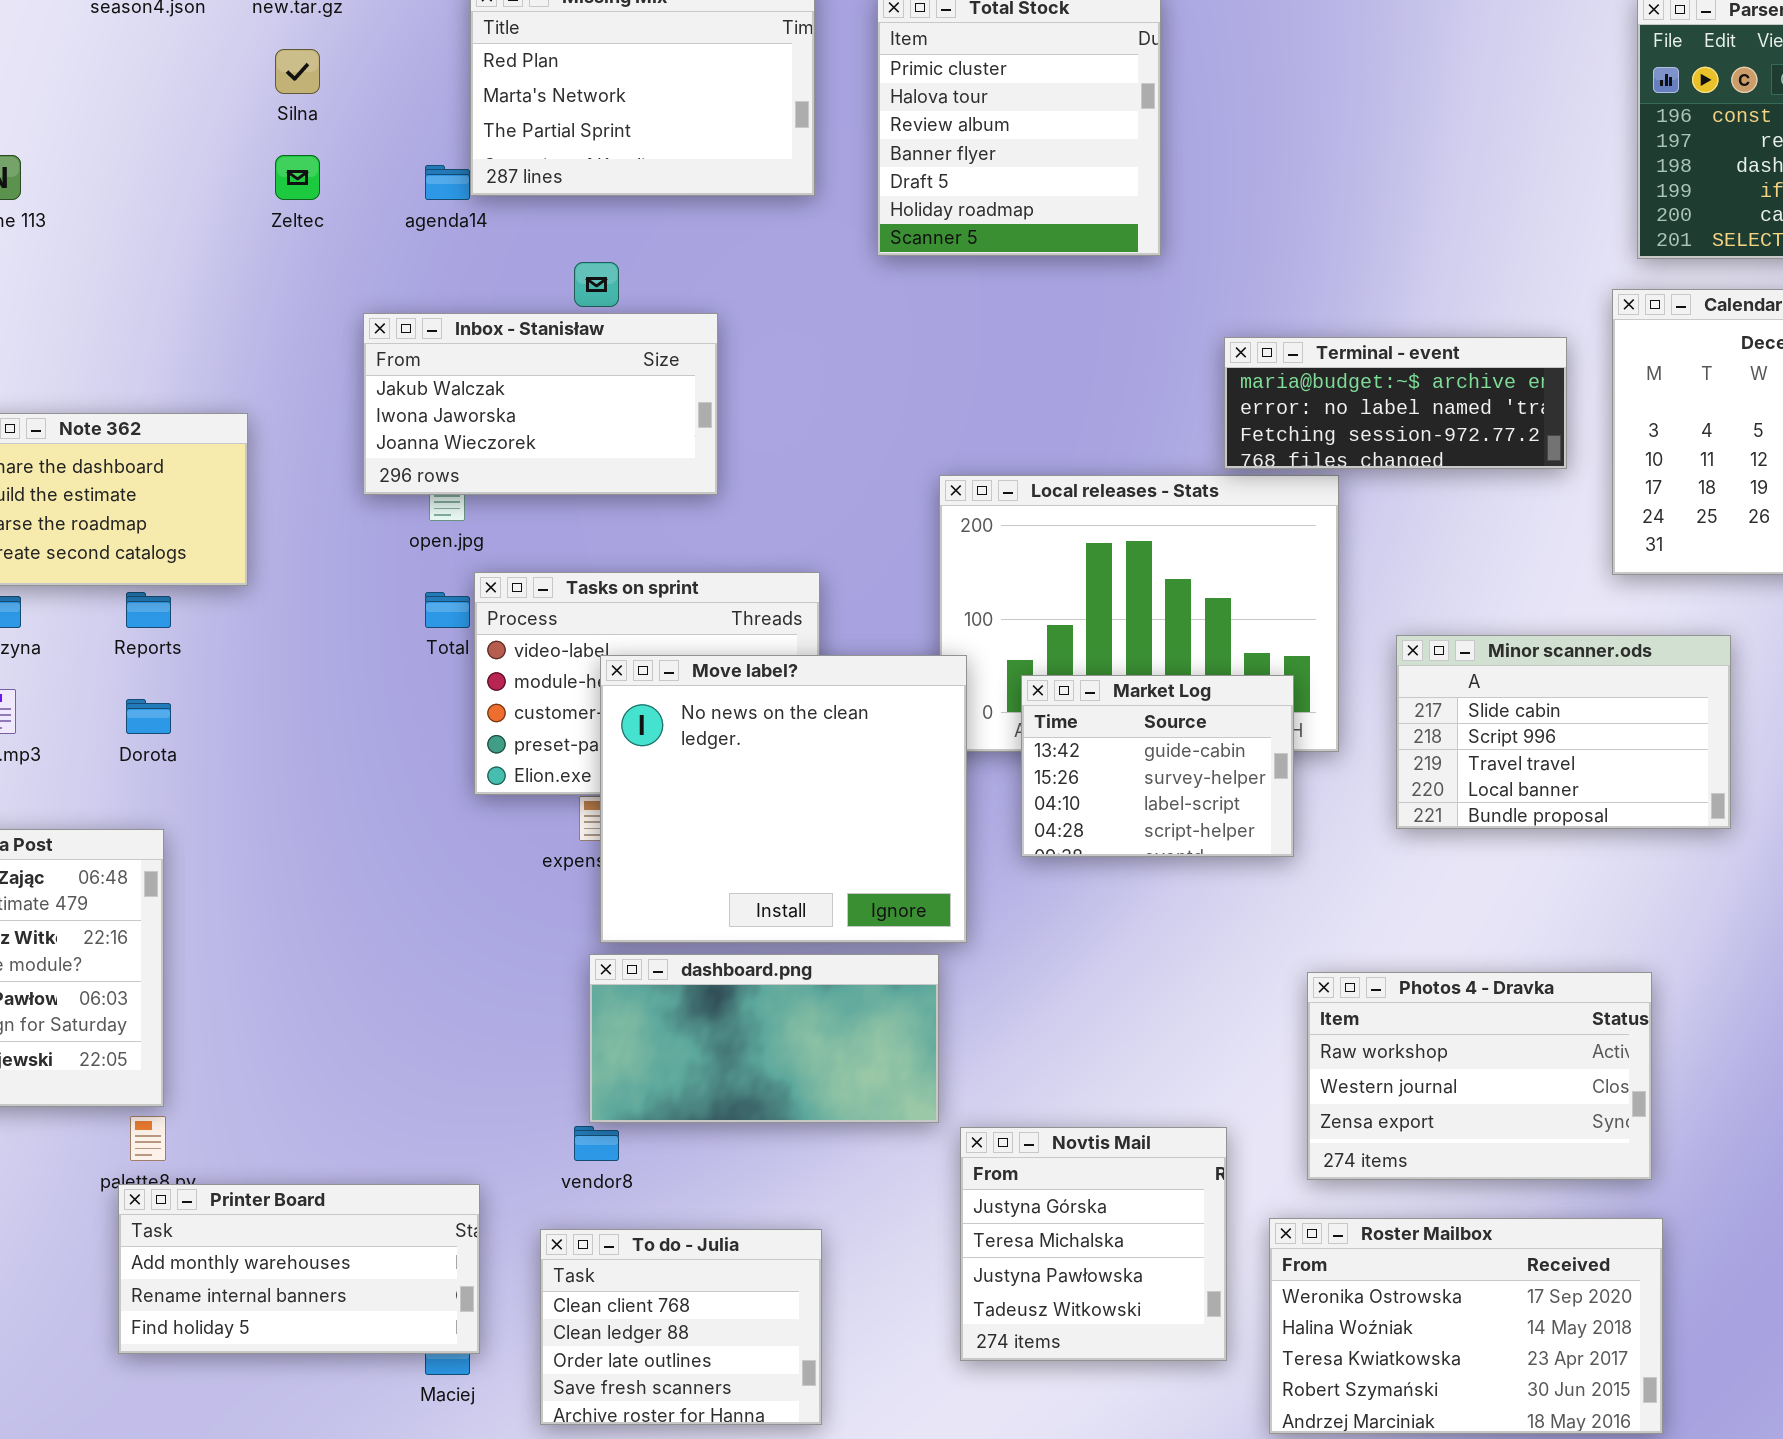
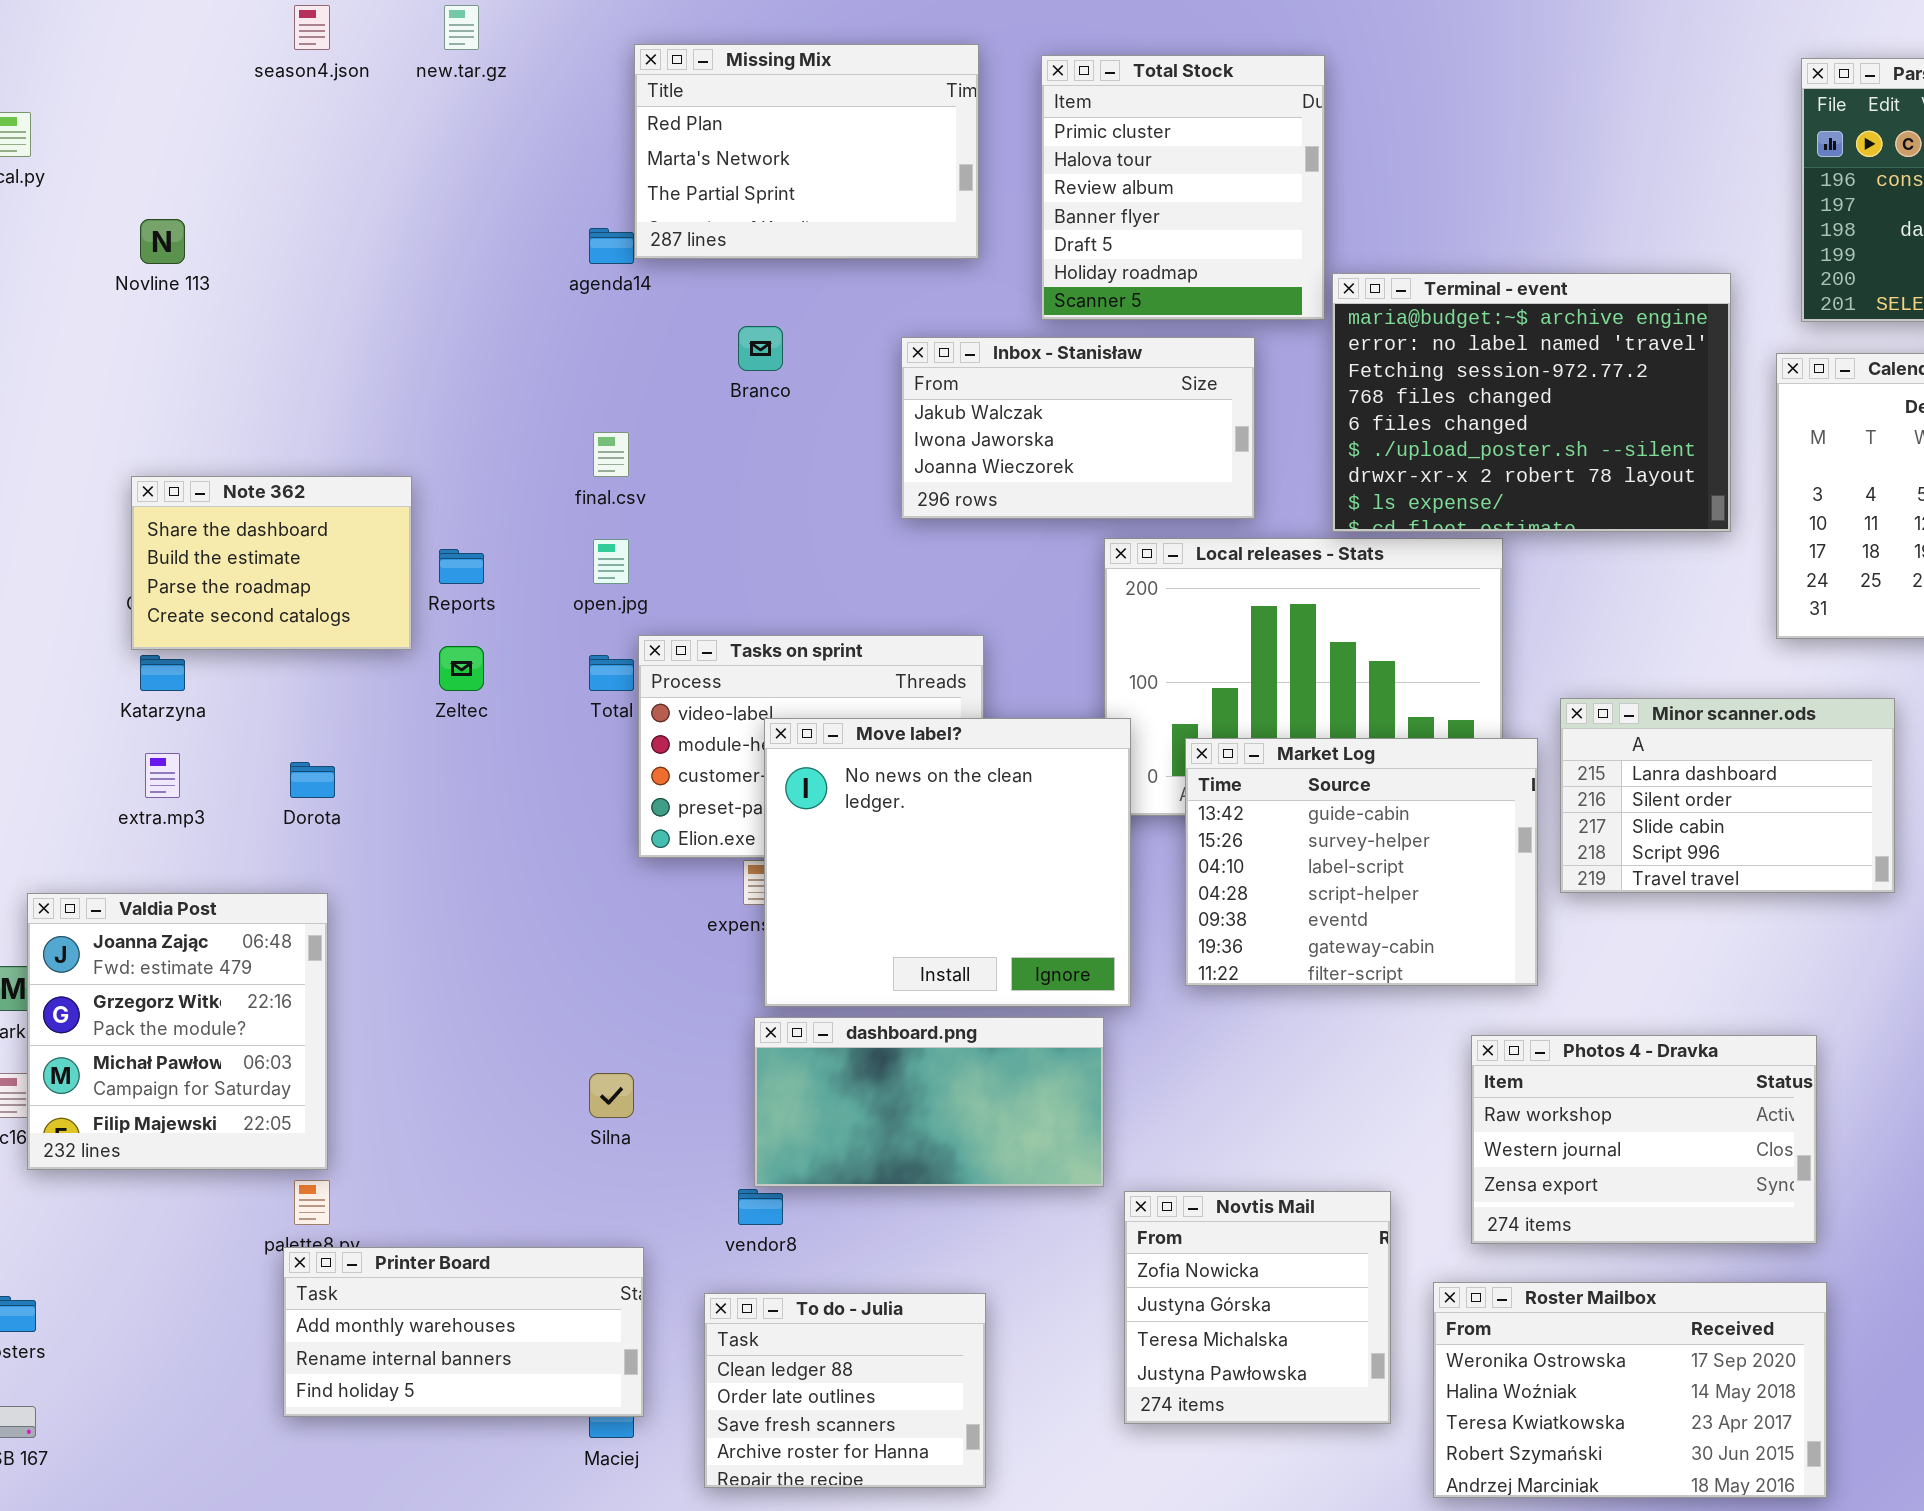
Silna: [275,49,320,94] -> [589,1073,634,1118], moved
Zeltec: [275,155,320,200] -> [439,646,484,691], moved
Inbox - Stanisław: [363,313,718,495] -> [901,337,1255,519], moved
Terminal - event: [1224,337,1567,469] -> [1332,273,1731,532], resized
Reports: [126,592,171,628] -> [439,549,484,584], moved
Minor scanner.ods: [1396,635,1731,829] -> [1560,698,1895,893], scrolled up 2 rows
Market Log: [1021,675,1294,857] -> [1185,738,1538,986], resized
Novtis Mail: [960,1127,1227,1361] -> [1124,1191,1391,1424], scrolled up 1 row
To do - Julia: [540,1229,822,1425] -> [704,1293,986,1488], scrolled down 1 row

